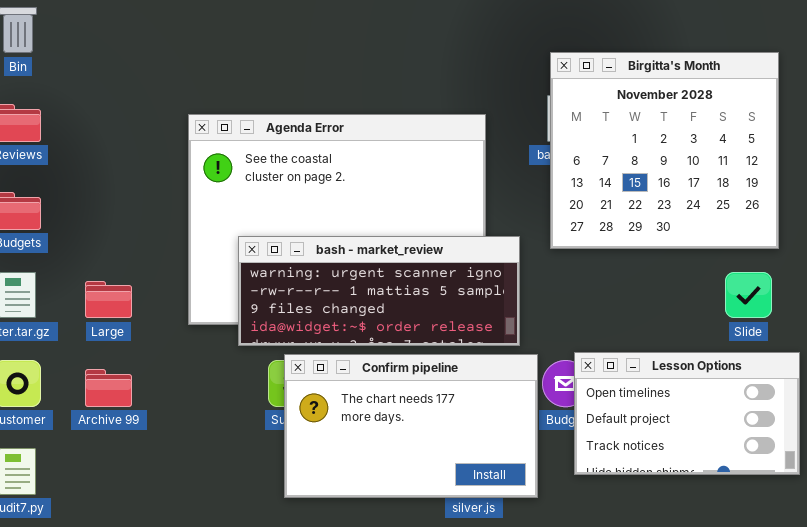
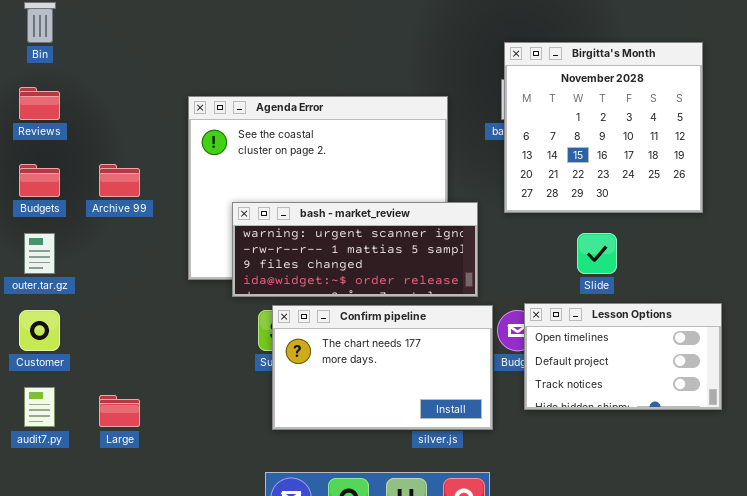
Slide: [725,272,772,318] -> [577,233,617,274], moved
Large: [85,281,132,318] -> [99,395,140,427], moved
Archive 99: [85,369,132,407] -> [99,164,140,197], moved

